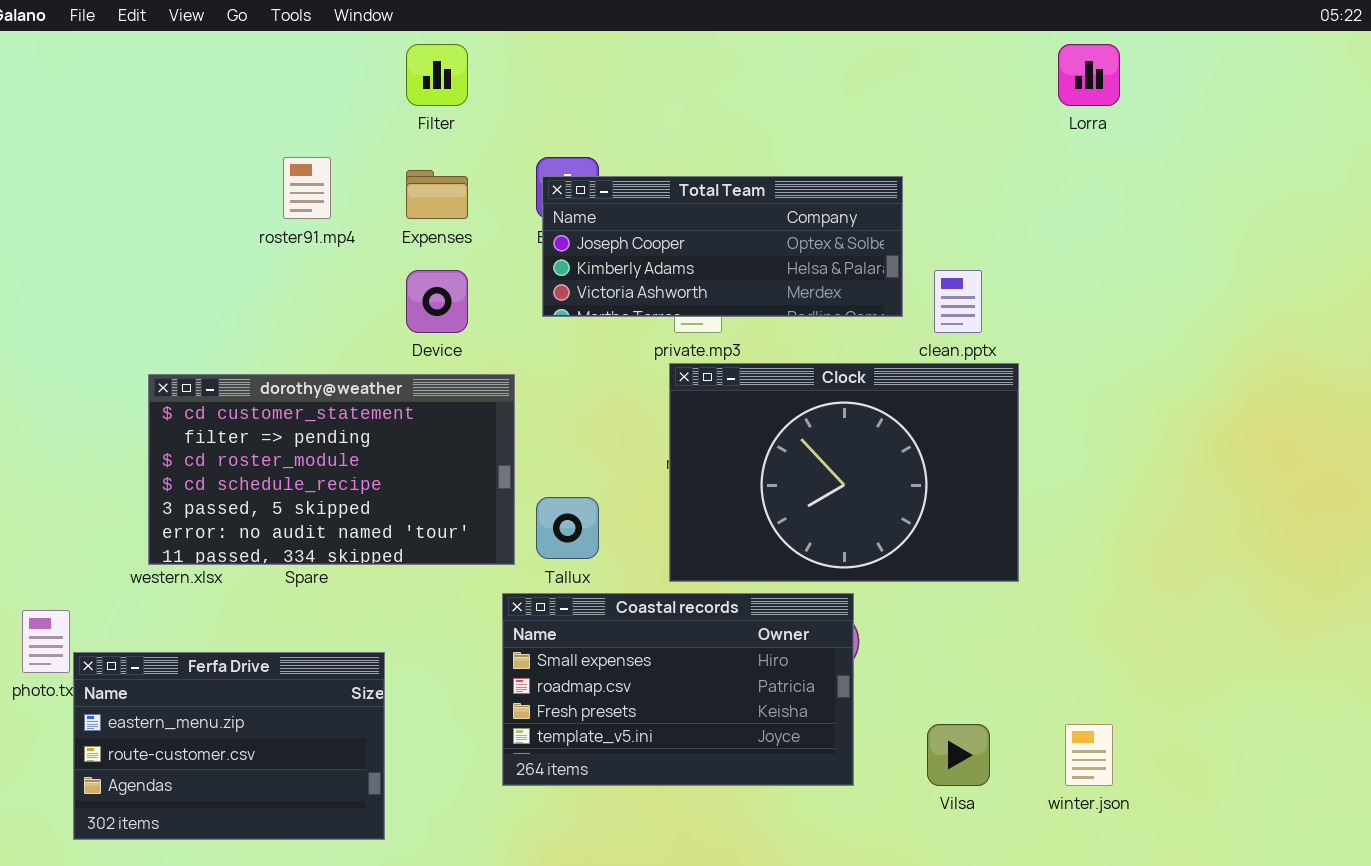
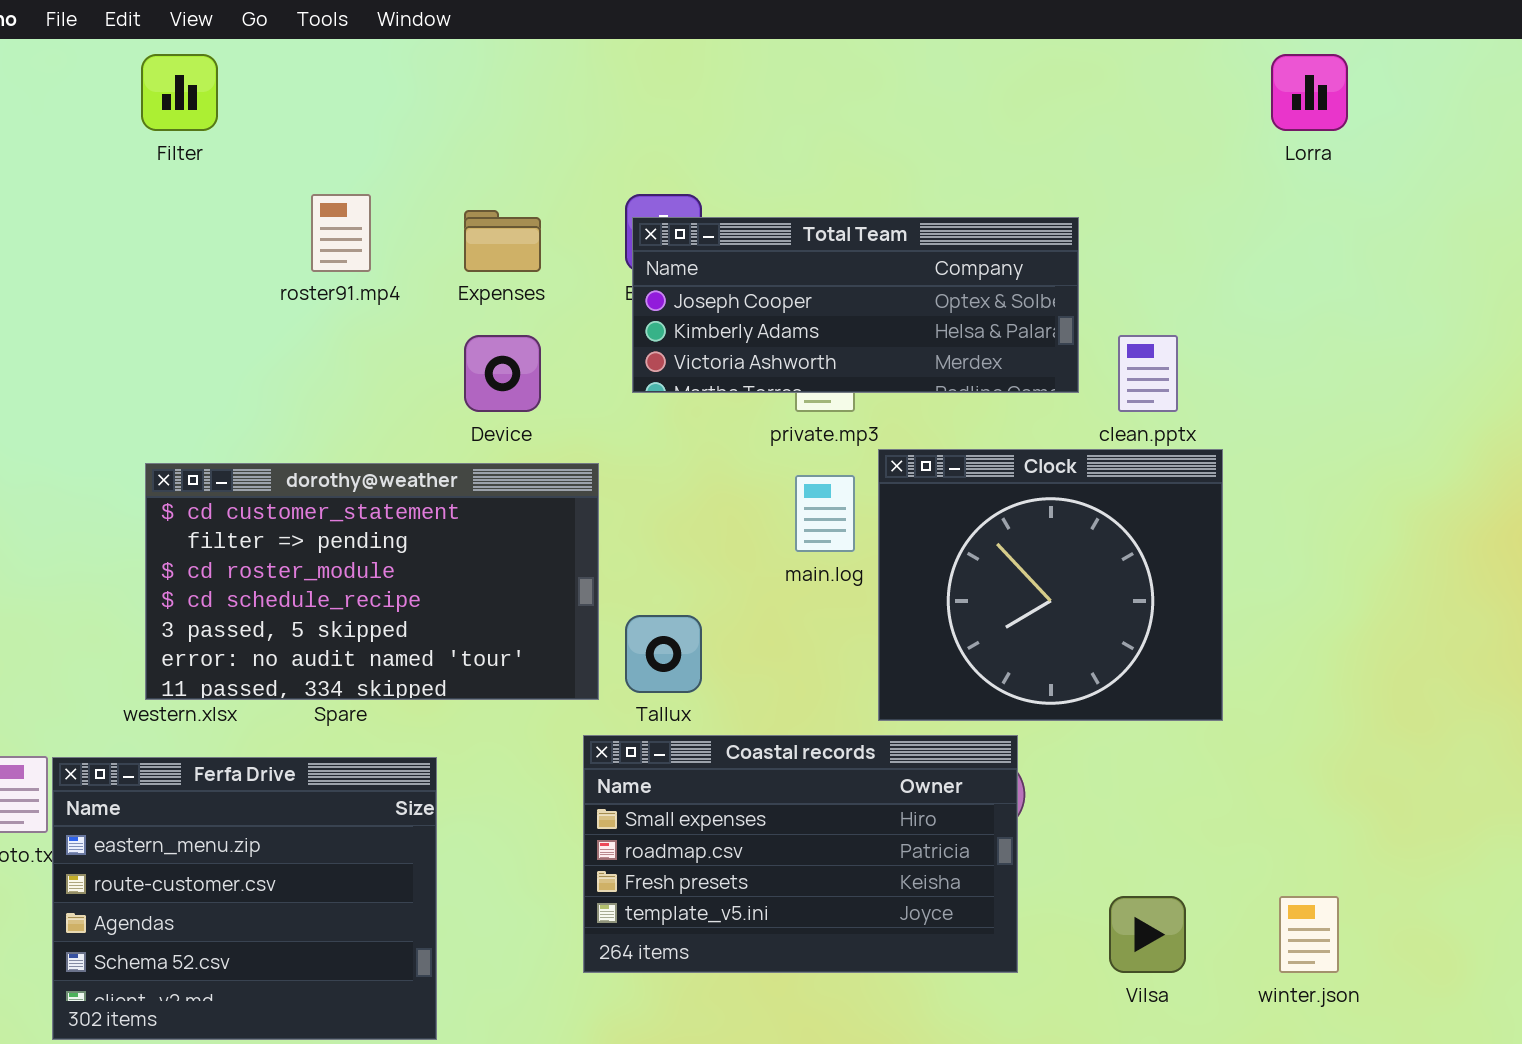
Filter: [406,44,468,106] -> [141,54,218,131], moved
Clock: [669,363,1019,582] -> [878,449,1223,721], resized
Ferfa Drive: [73,652,385,840] -> [52,757,437,1040], resized

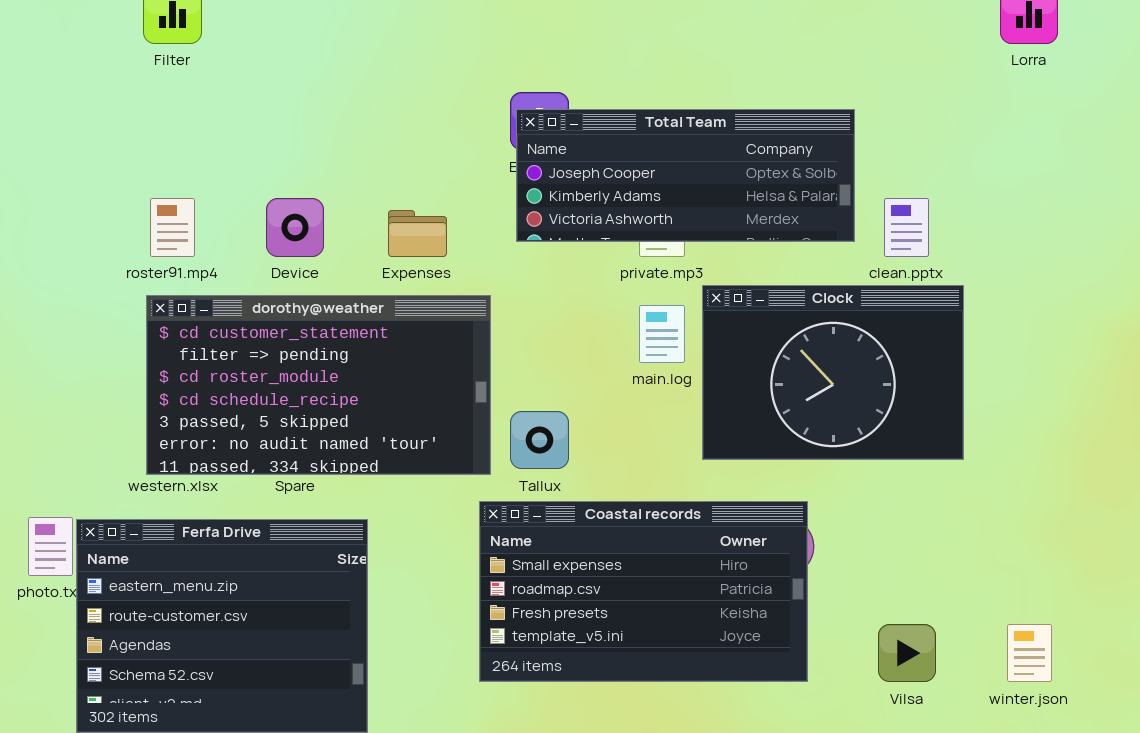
roster91.mp4: [311,194,371,272] -> [150,198,195,257], moved
Expenses: [464,210,541,272] -> [388,210,447,257], moved
Device: [464,335,541,412] -> [266,198,324,257], moved
Clock: [878,449,1223,721] -> [702,285,964,460], resized

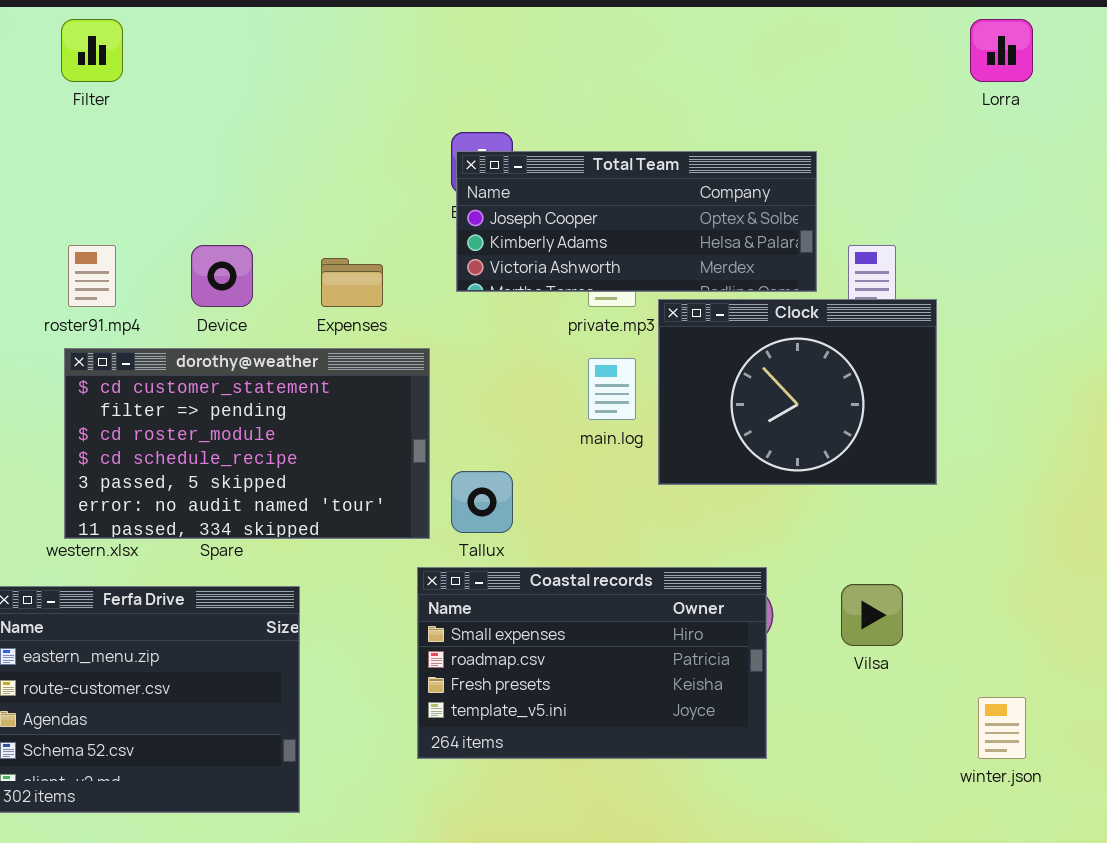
Clock: [702,285,964,460] -> [658,299,937,485], moved
Vilsa: [878,624,936,682] -> [841,584,903,646], moved

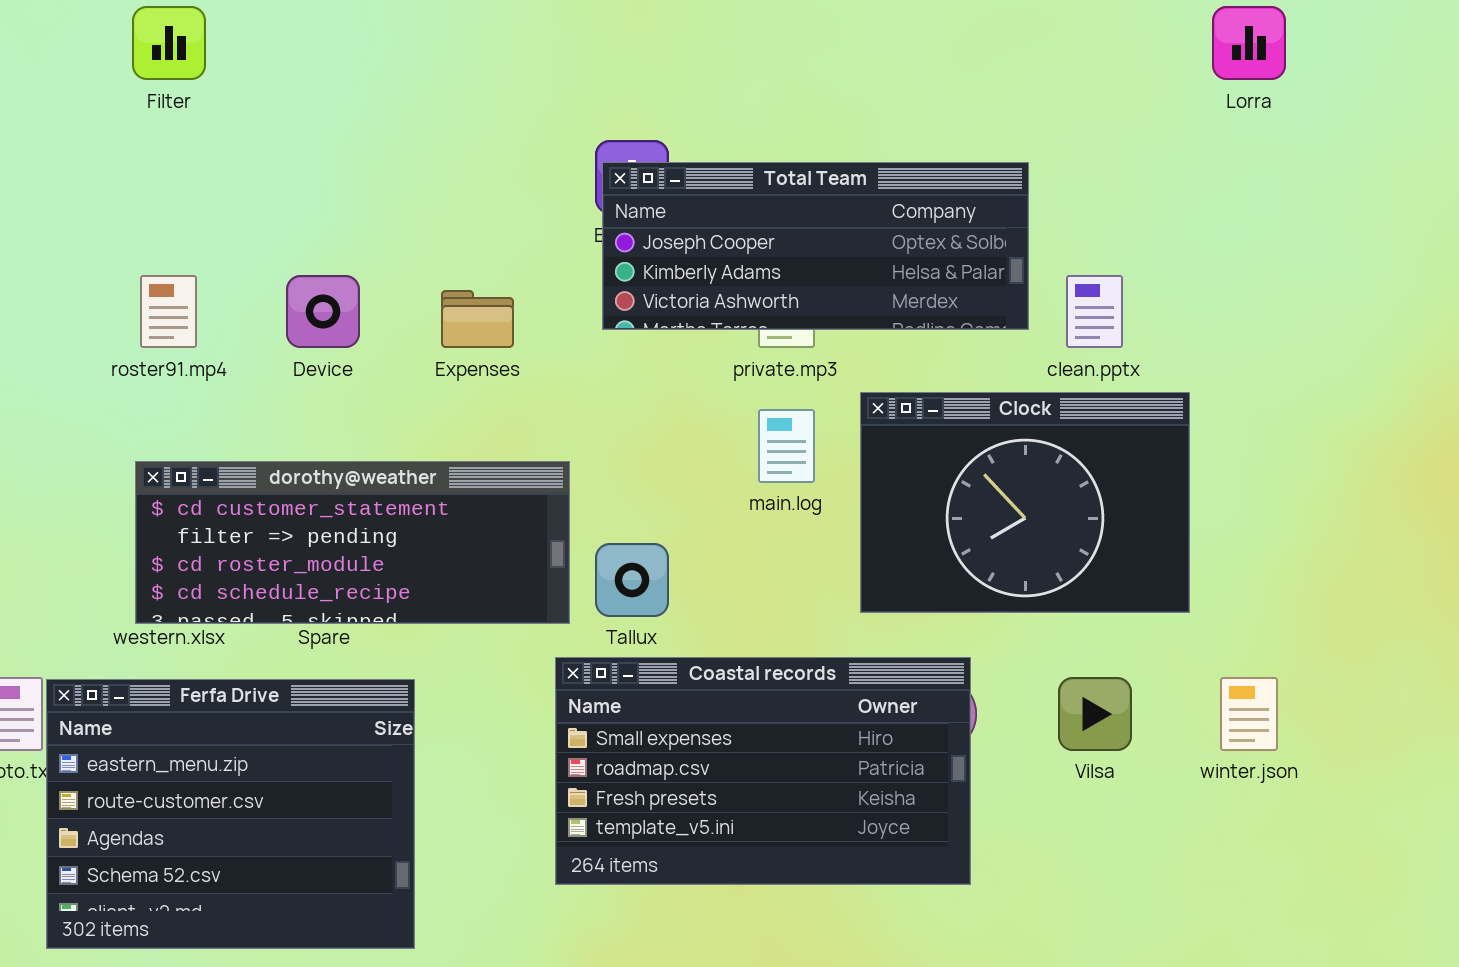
Clock: [658,299,937,485] -> [860,392,1190,613], moved
dorothy@weather: [64,348,430,539] -> [135,461,570,624], resized
winter.json: [978,697,1026,759] -> [1220,677,1278,751], moved

